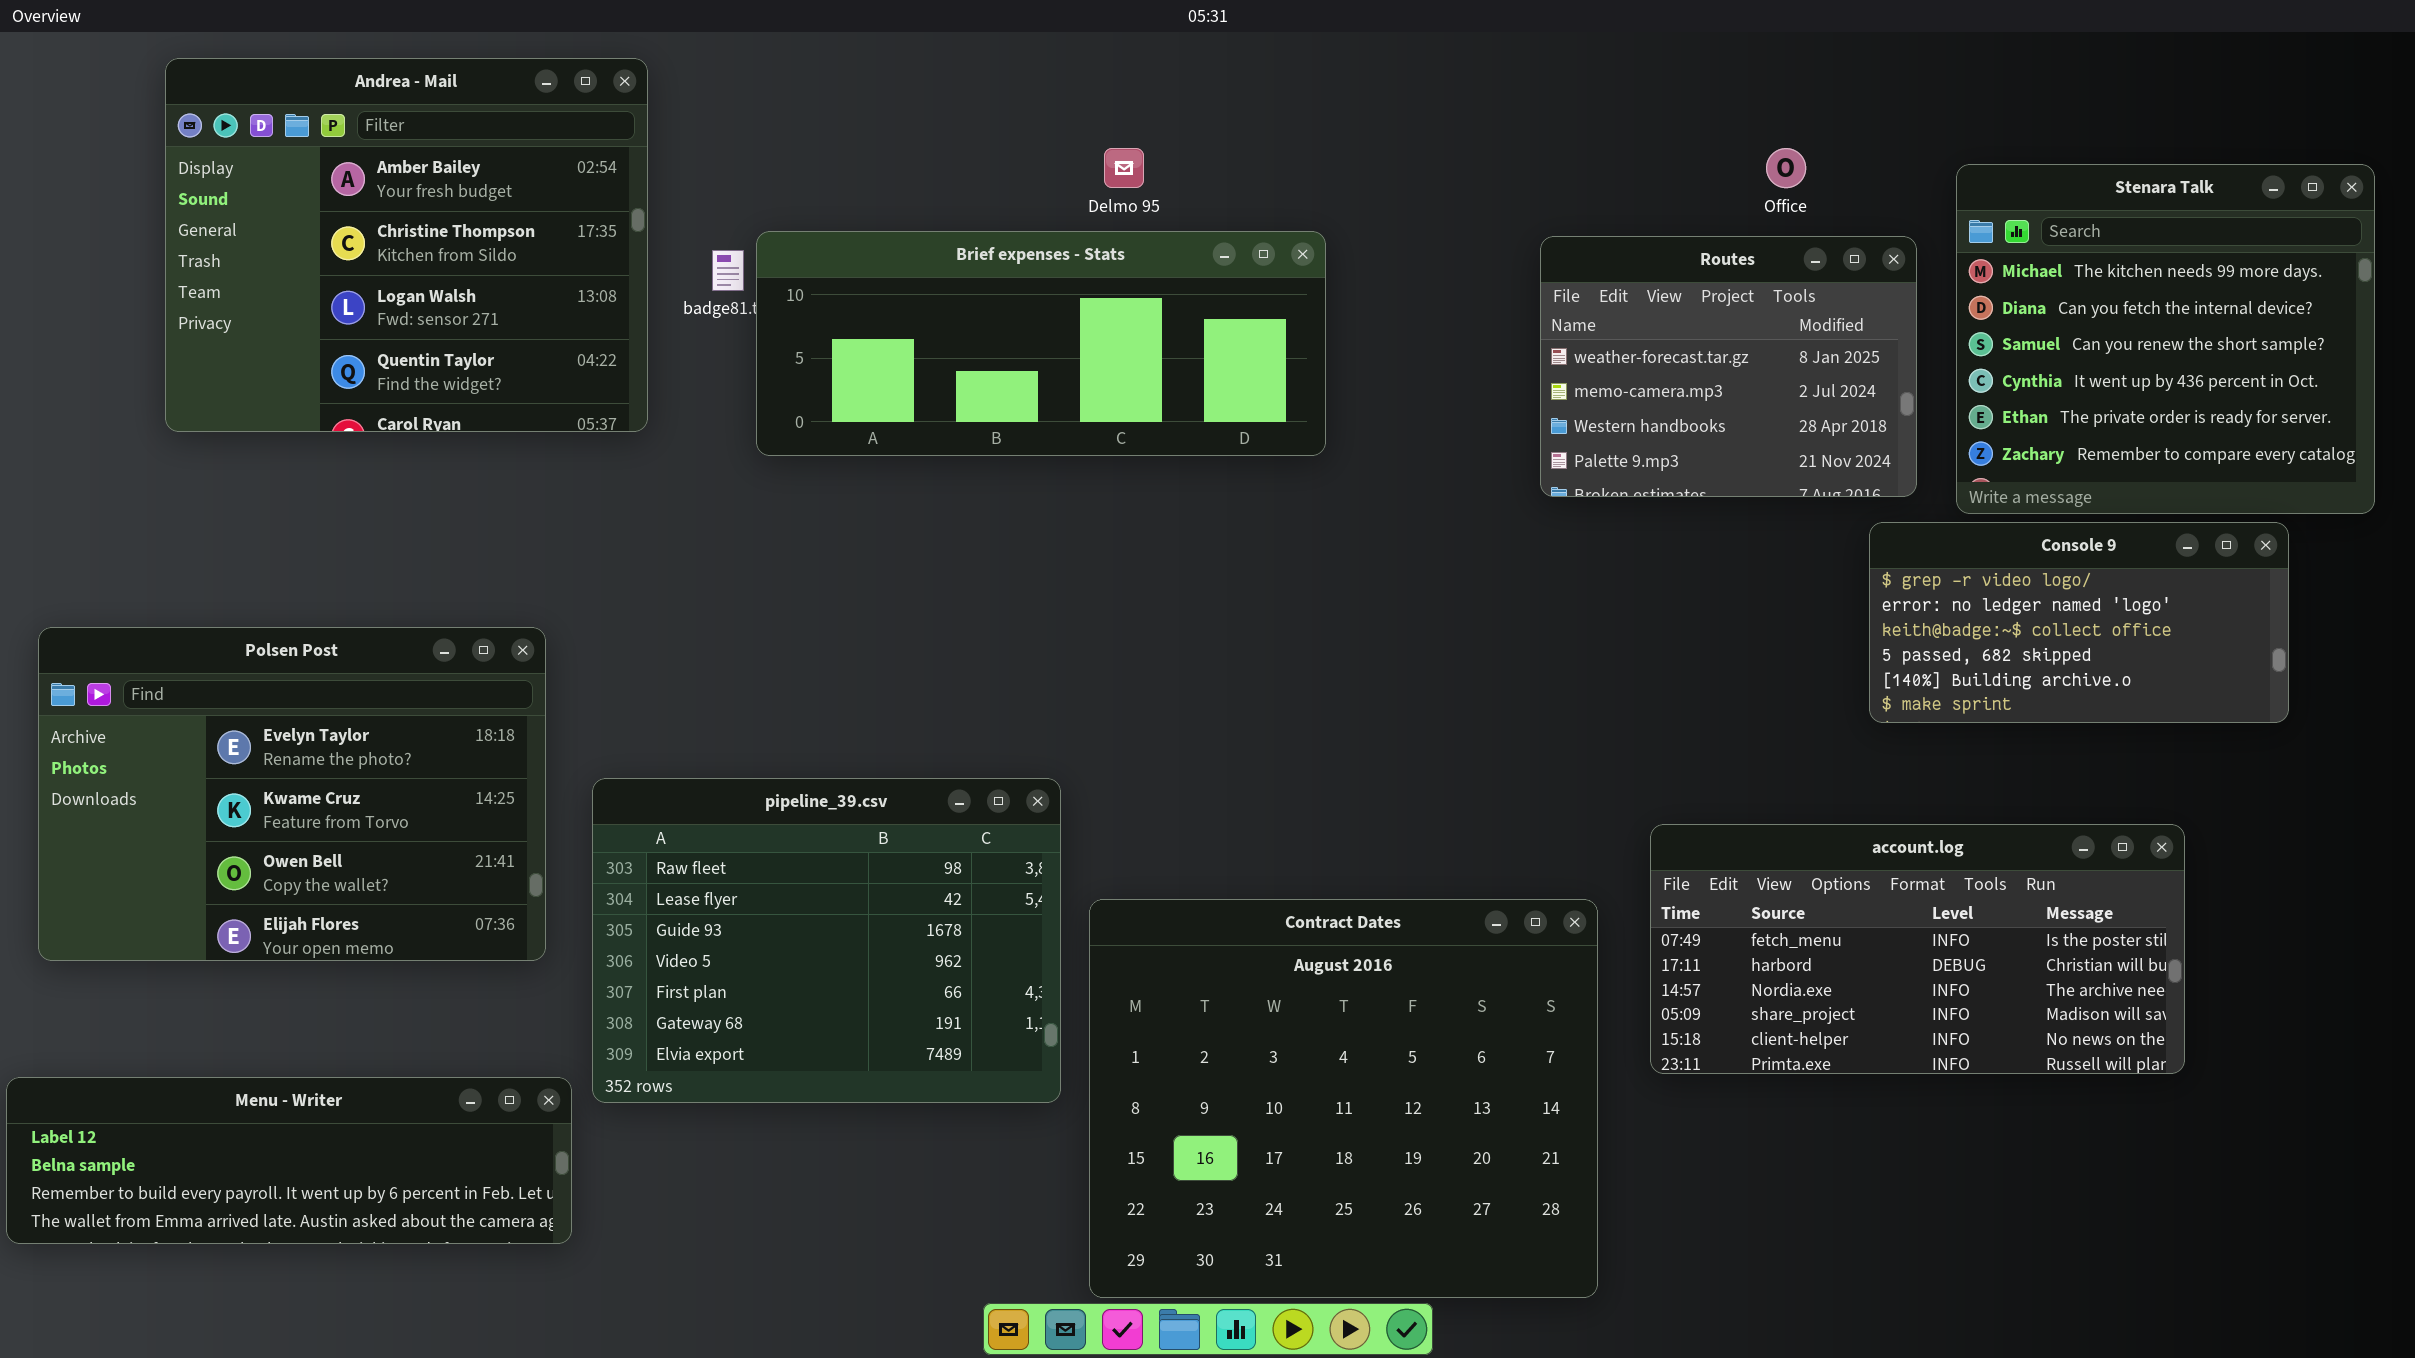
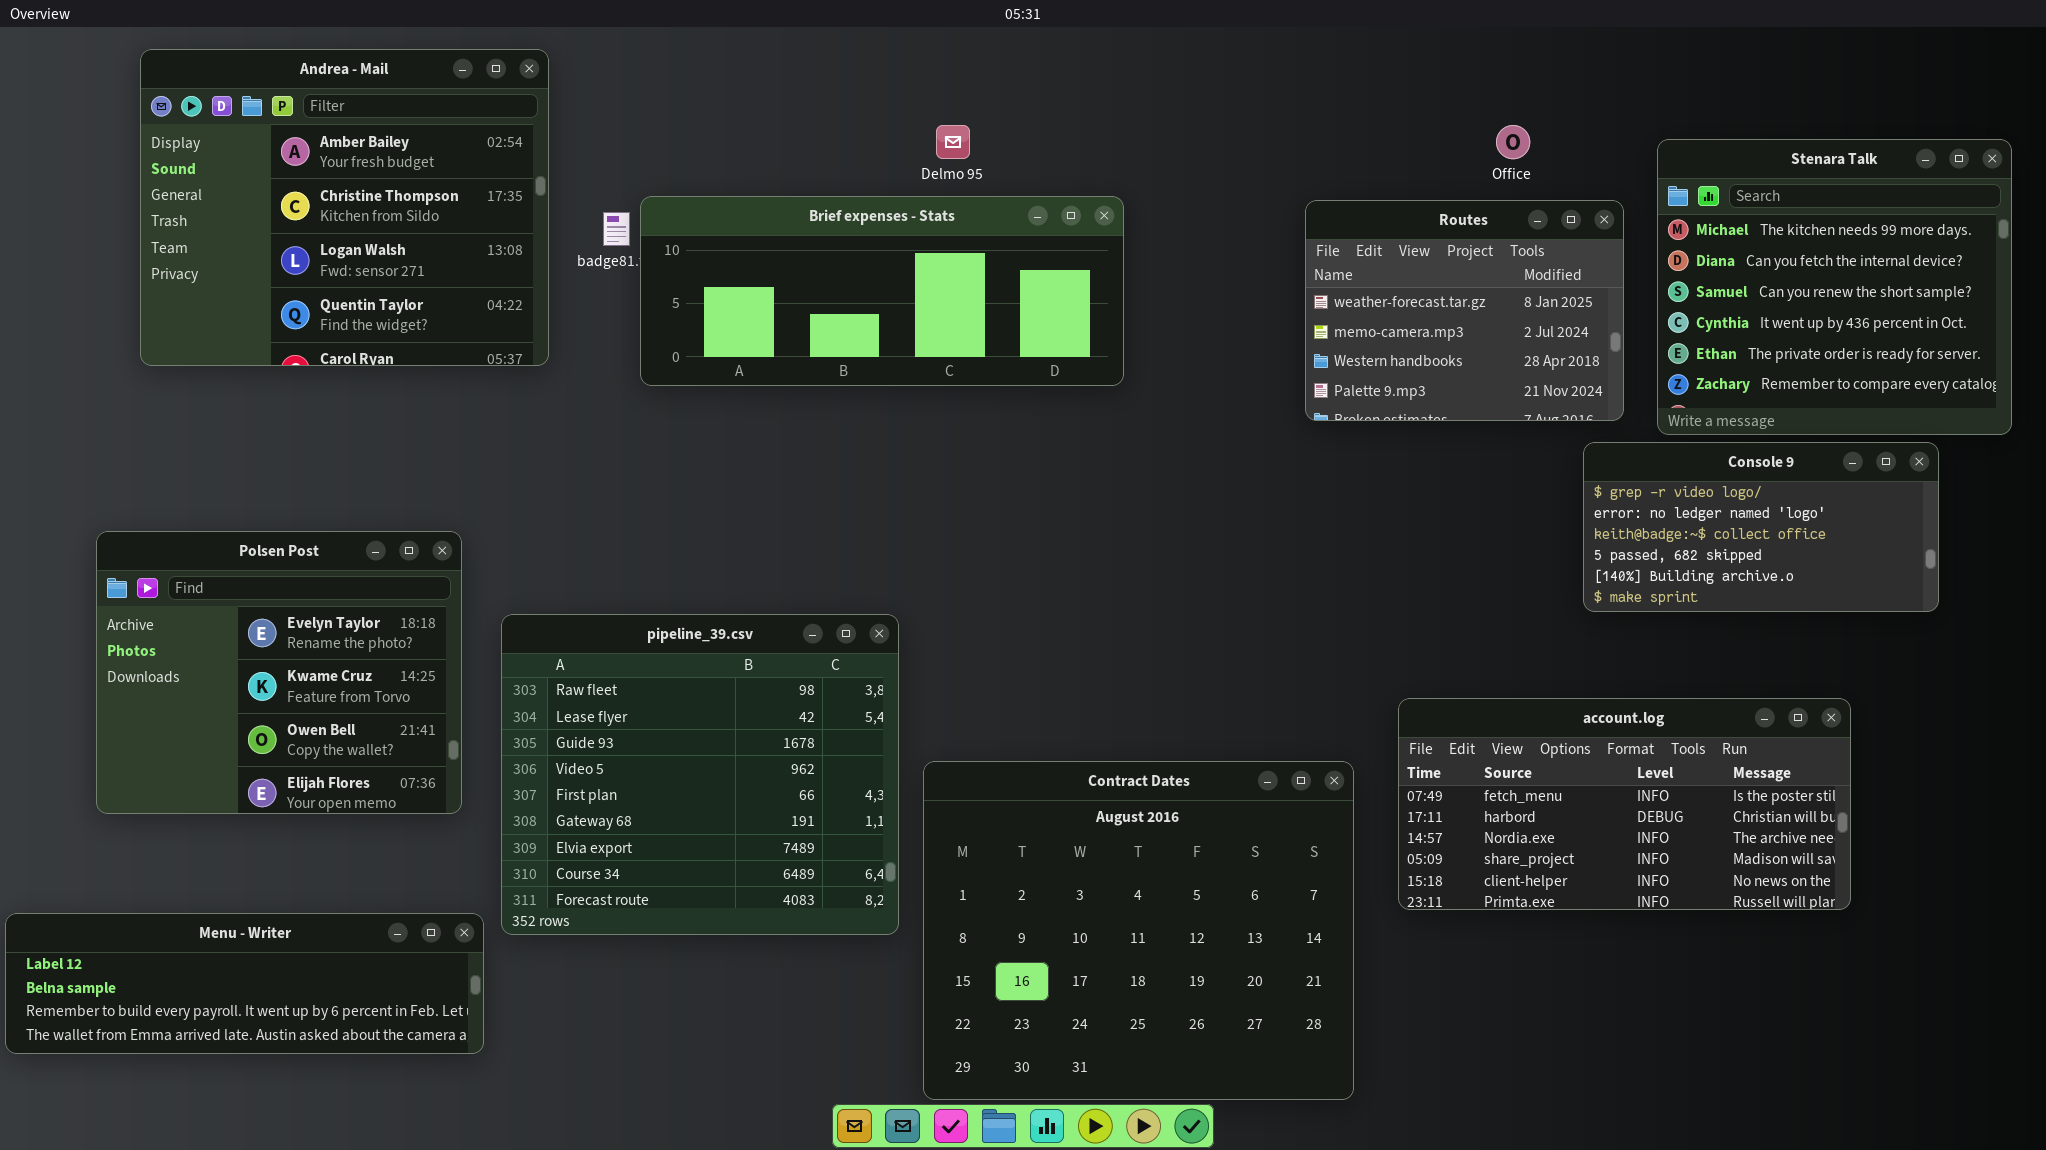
Polsen Post: [38,627,546,961] -> [96,531,462,814], resized
pipeline_39.csv: [592,778,1061,1103] -> [501,614,899,935], resized

